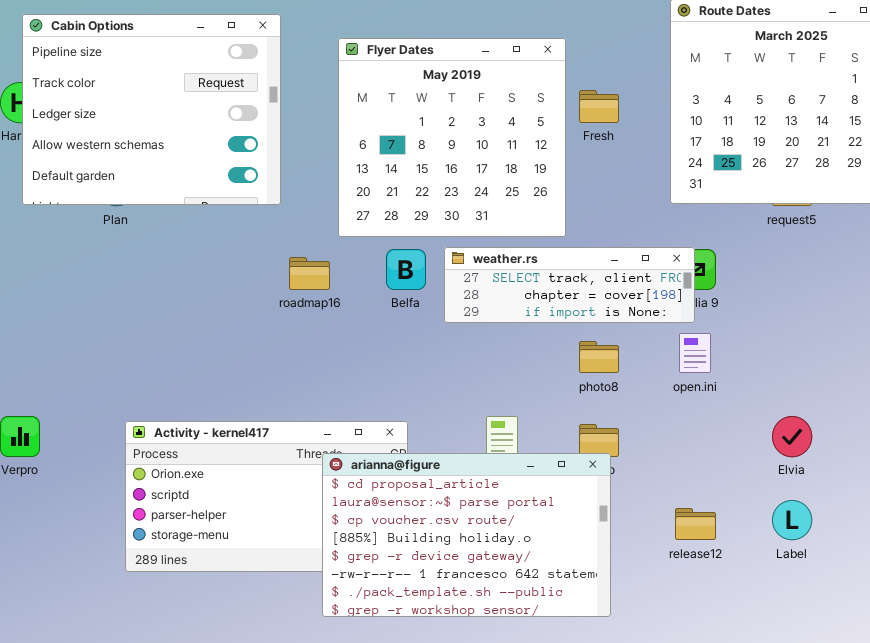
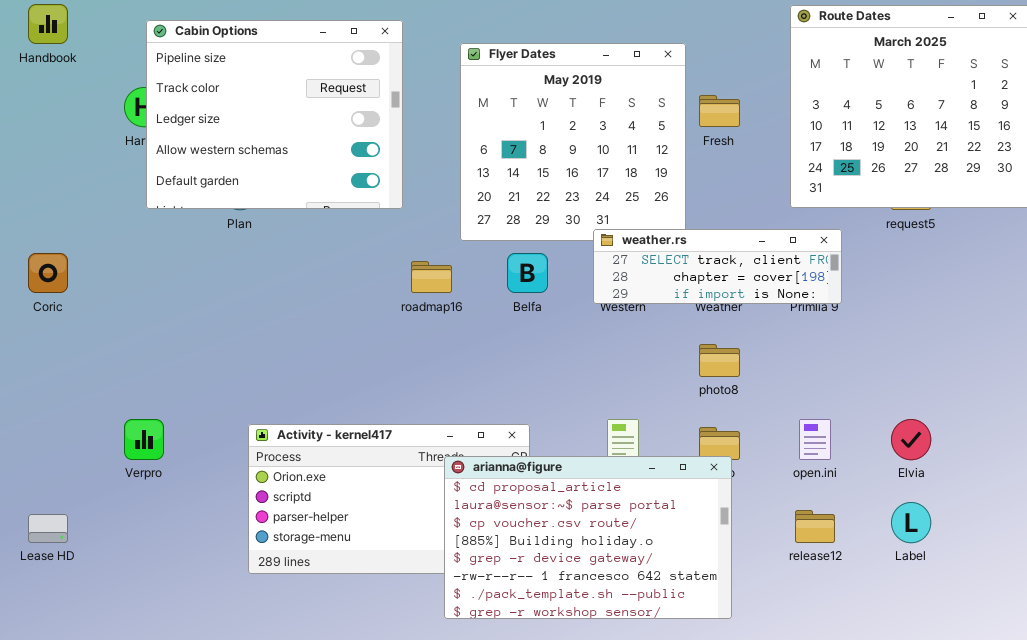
weather.rs: [444,247,695,323] -> [593,229,842,304], moved
open.ini: [679,333,711,373] -> [799,419,831,460], moved

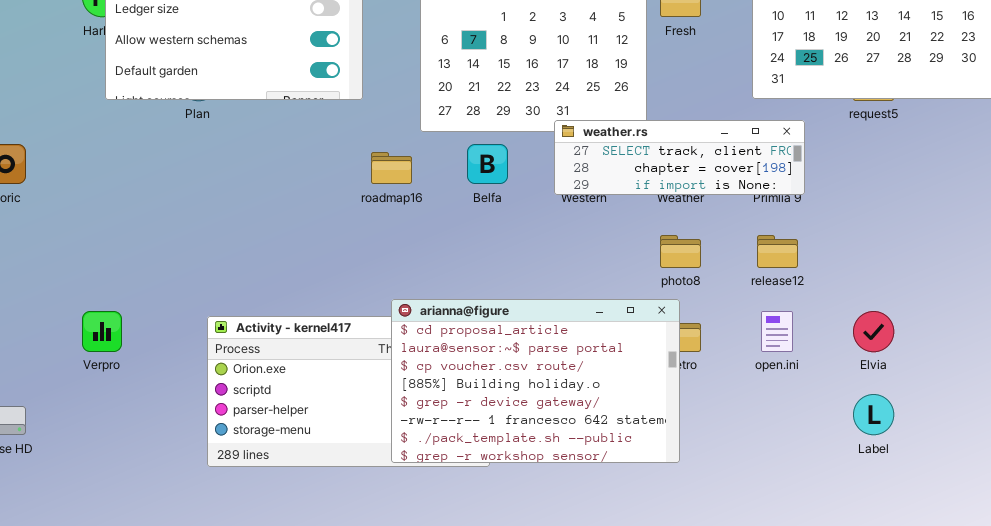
arianna@figure: [444,456,732,619] -> [391,299,680,463], moved
release12: [795,510,835,543] -> [757,235,798,268], moved

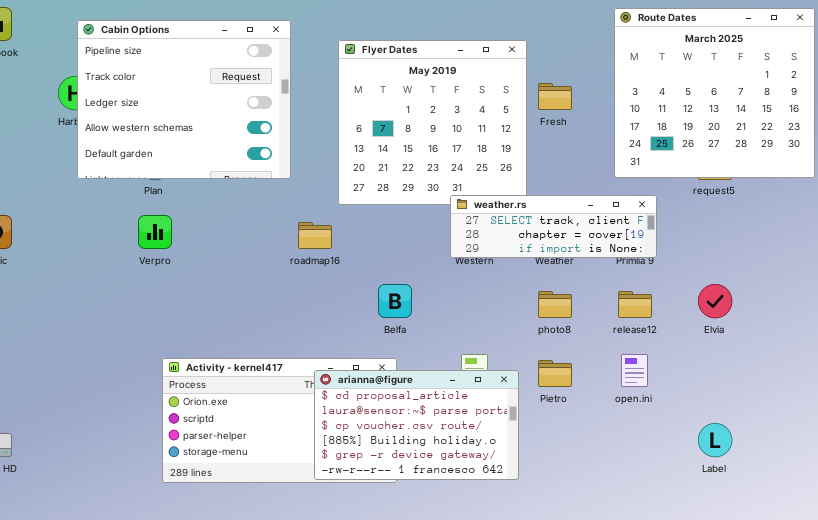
Belfa: [467,144,508,184] -> [378,284,412,318], moved
arianna@figure: [391,299,680,463] -> [314,370,519,480], resized
Verpro: [82,311,122,352] -> [138,215,172,249], moved
Elvia: [853,311,894,352] -> [698,284,732,318], moved

